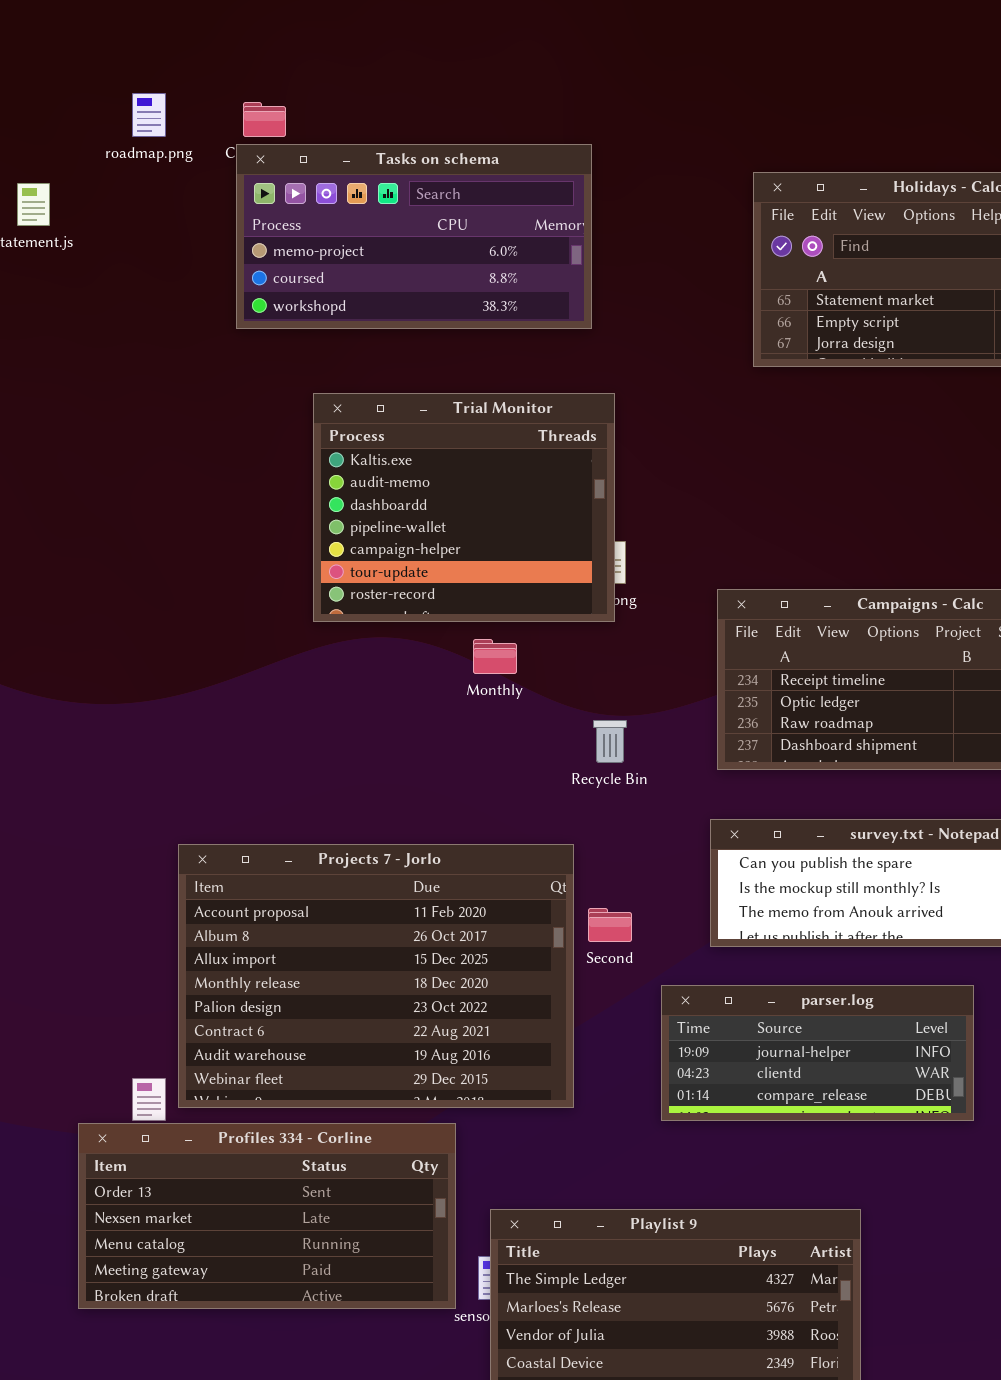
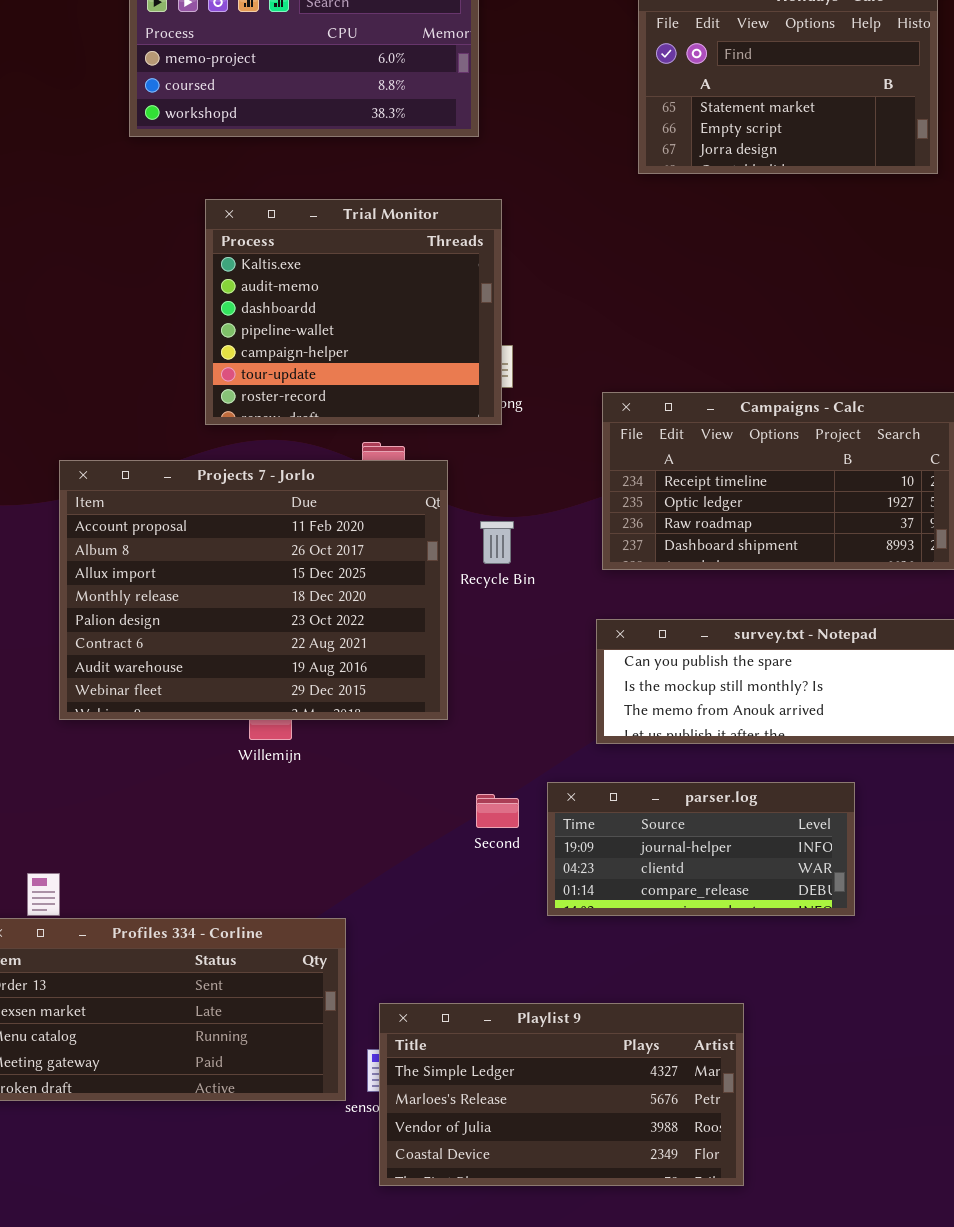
Projects 7 - Jorlo: [178,844,574,1108] -> [59,460,448,720], moved
Second: [588,908,632,942] -> [476,794,519,828], moved

